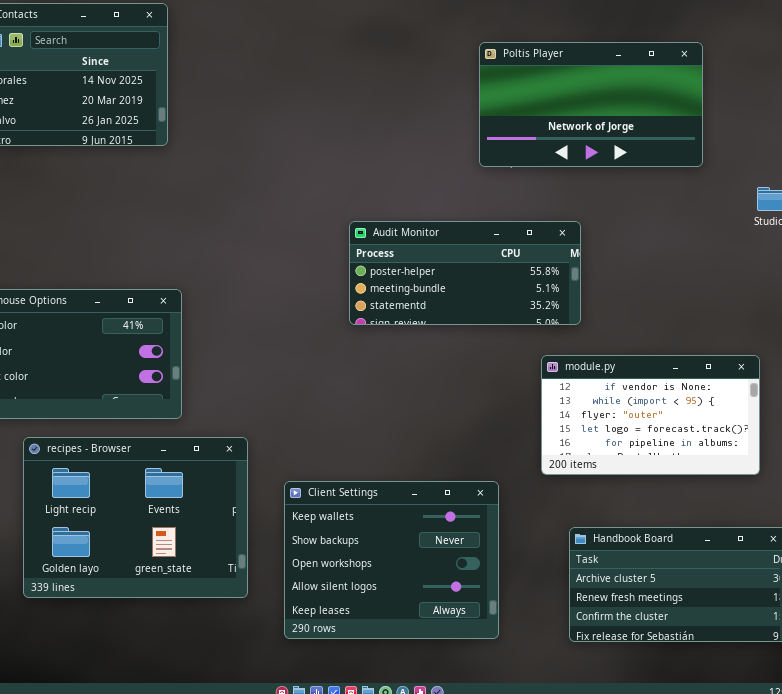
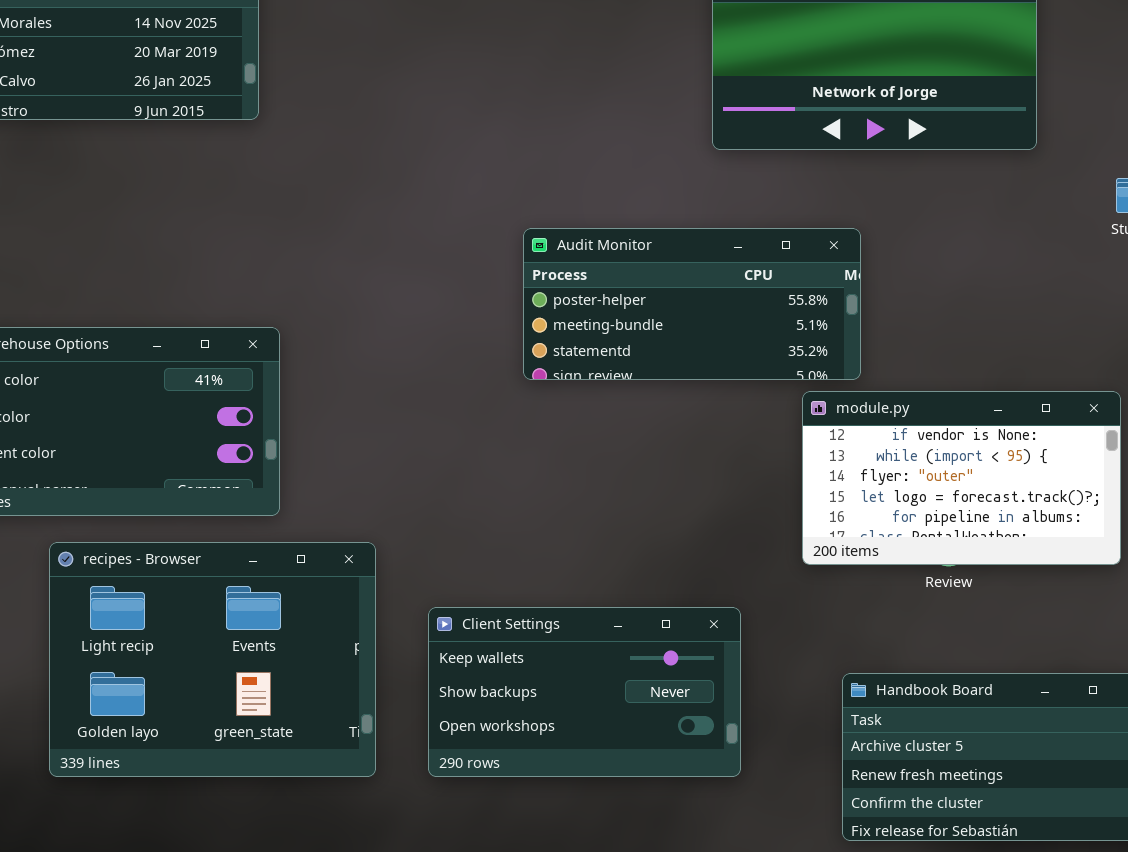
module.py: [541,355,760,475] -> [802,391,1121,565], moved
Client Settings: [284,481,499,639] -> [428,607,741,777], resized

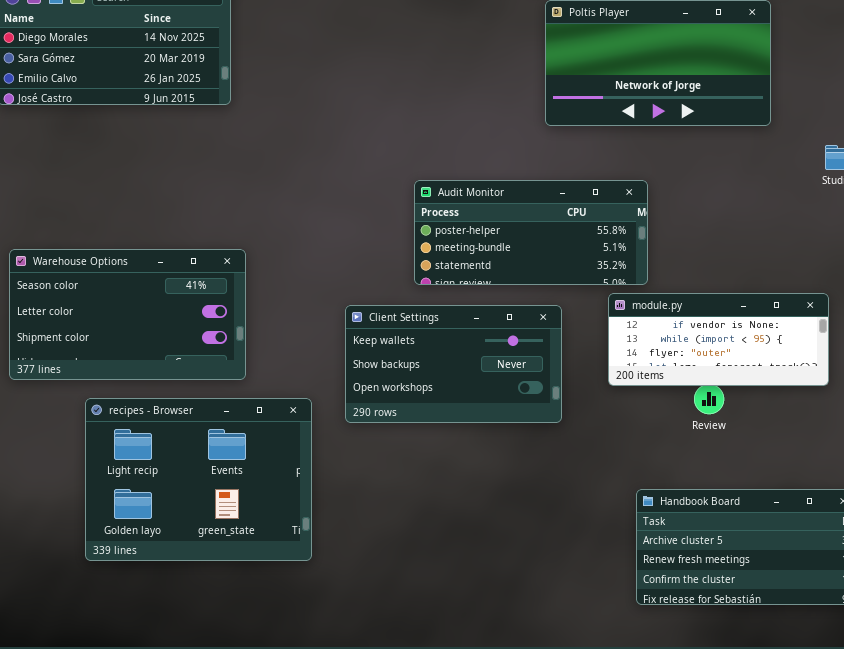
module.py: [802,391,1121,565] -> [608,293,829,386], resized
Client Settings: [428,607,741,777] -> [345,305,562,423], moved

